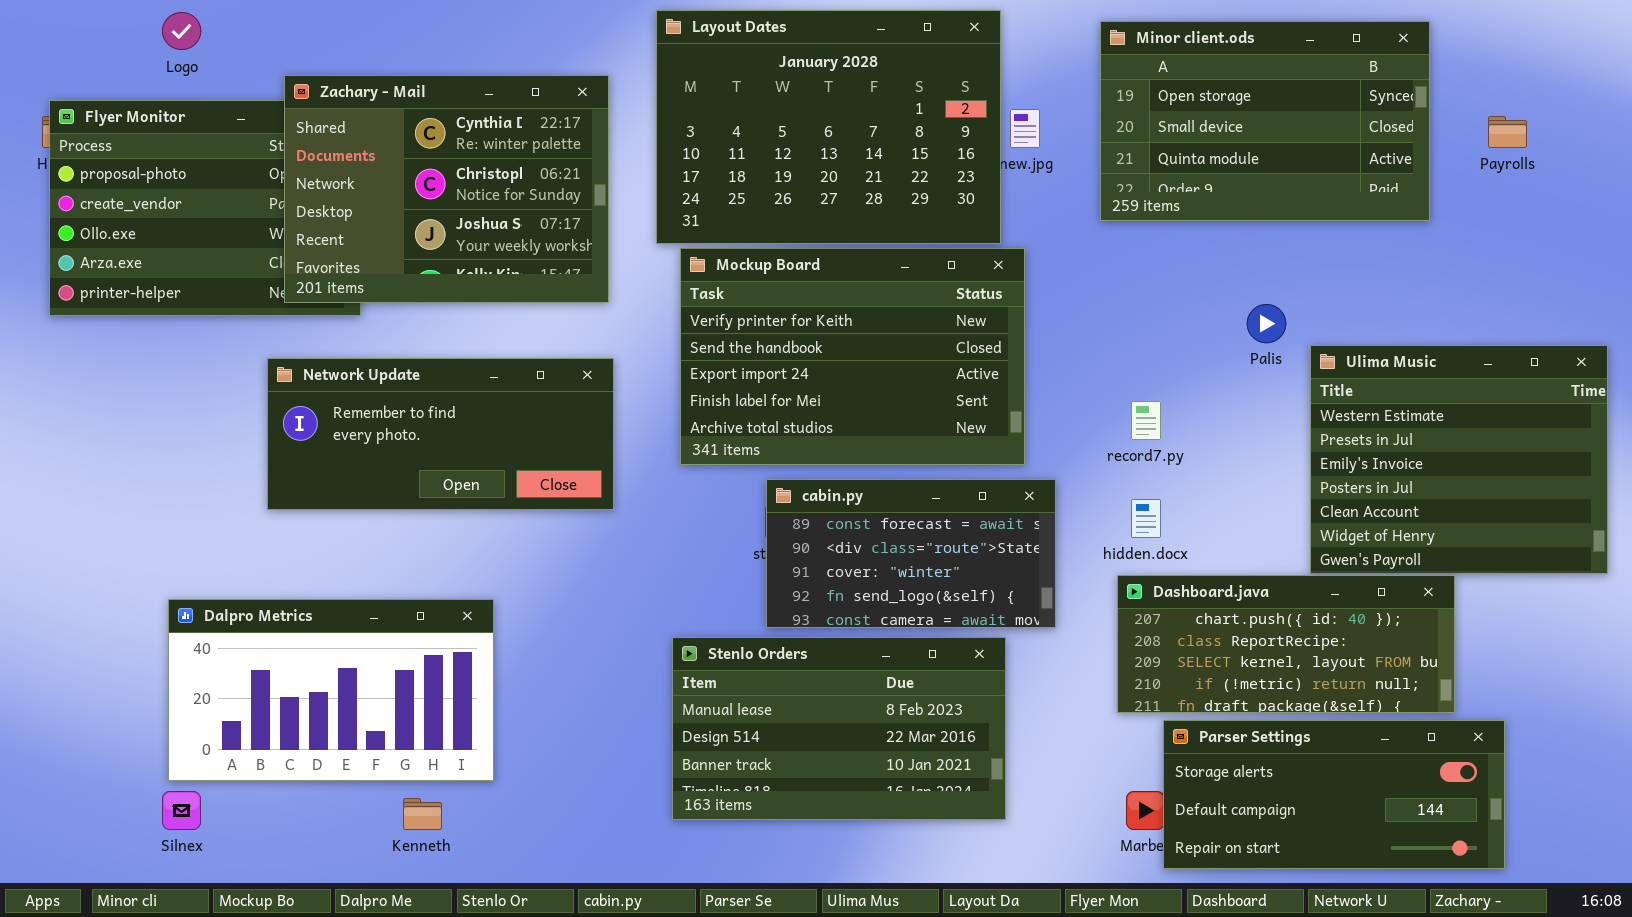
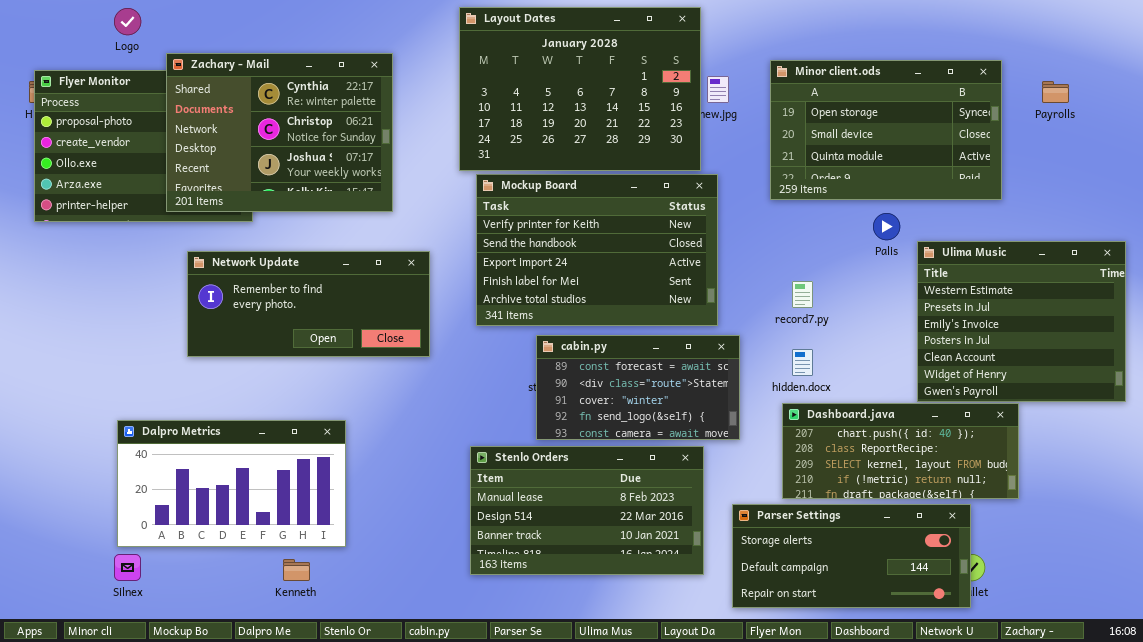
Minor client.ods: [1100,21,1430,221] -> [770,60,1002,200], moved
Zachary - Mail: [284,75,609,303] -> [166,53,393,212], moved
Parser Settings: [1163,720,1505,869] -> [732,504,971,608], moved

